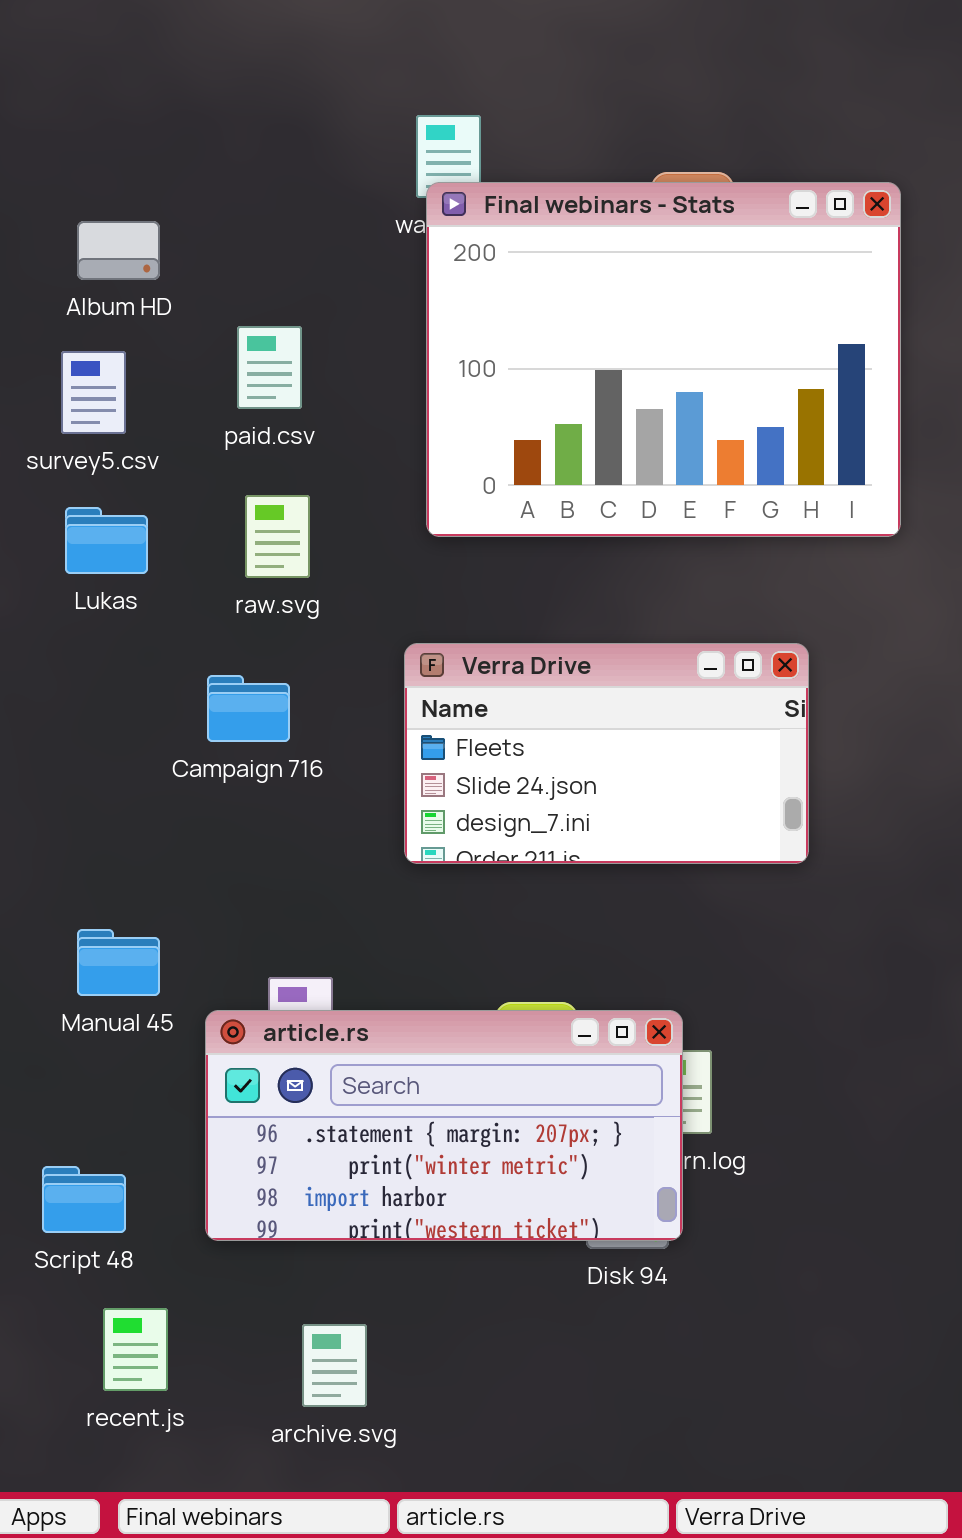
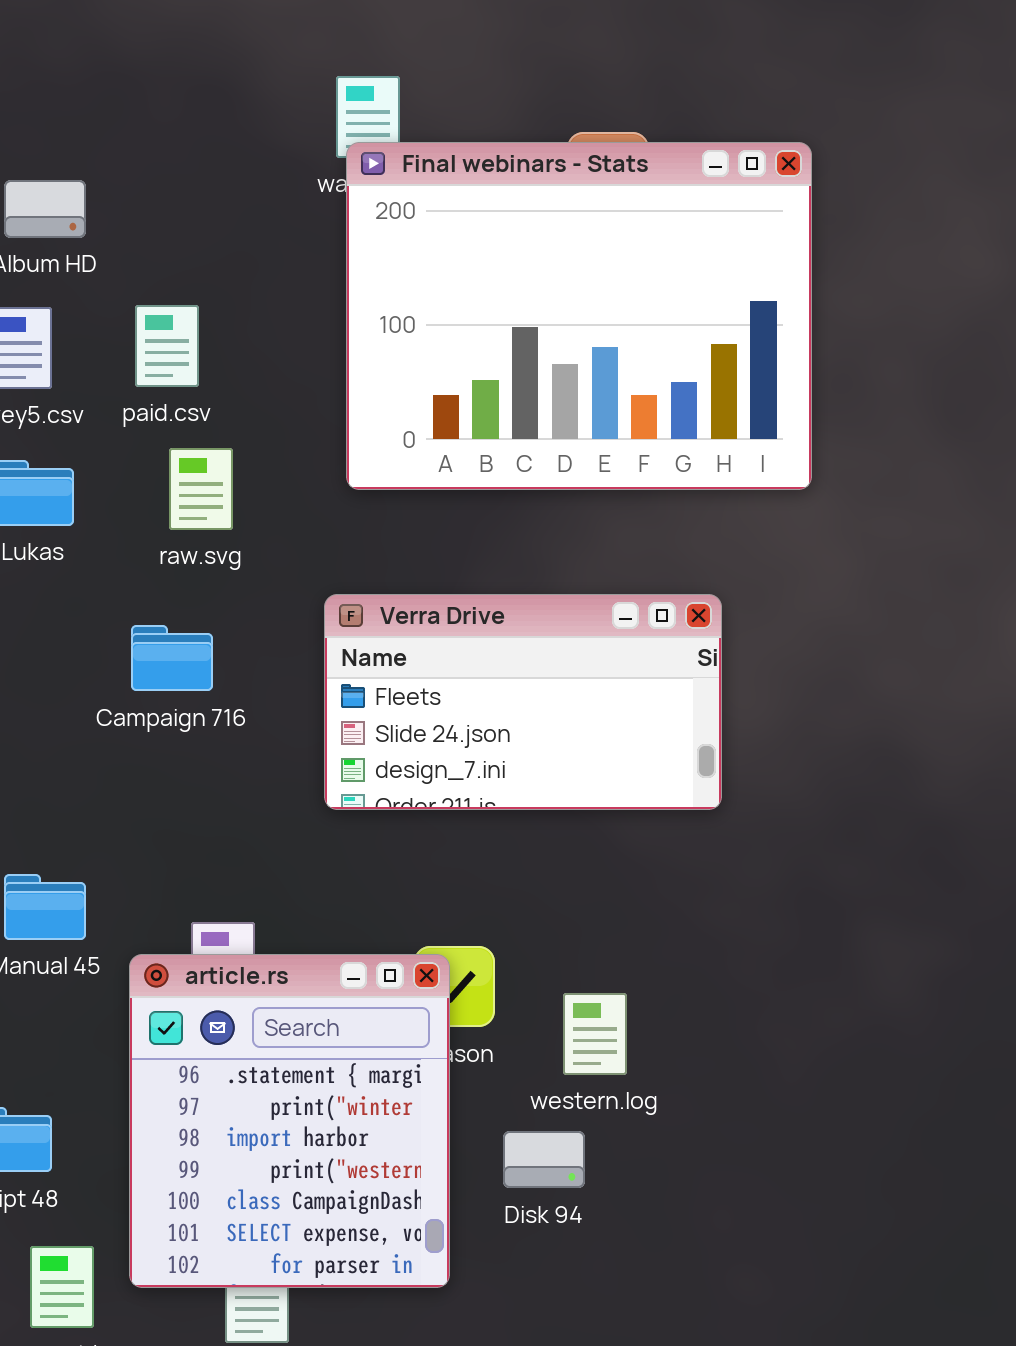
paid.csv: [237,326,302,409] -> [135,305,199,387], moved
article.rs: [205,1010,683,1241] -> [129,954,450,1288], resized

